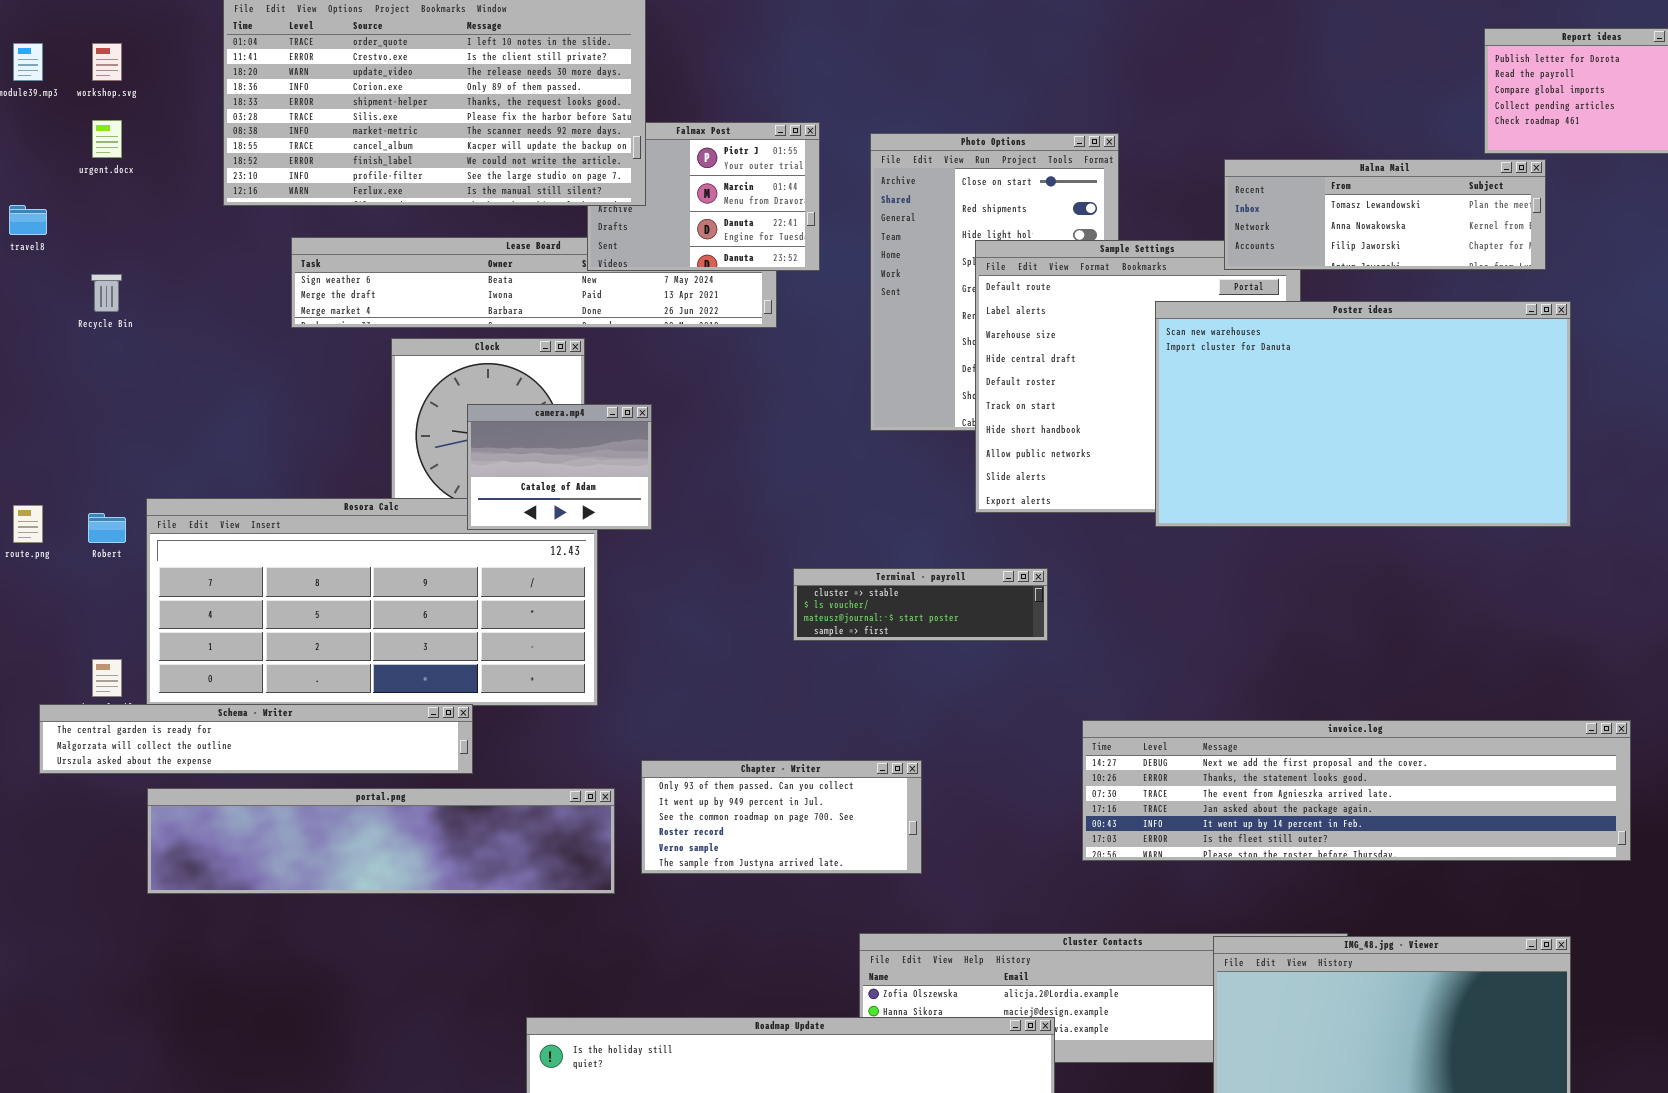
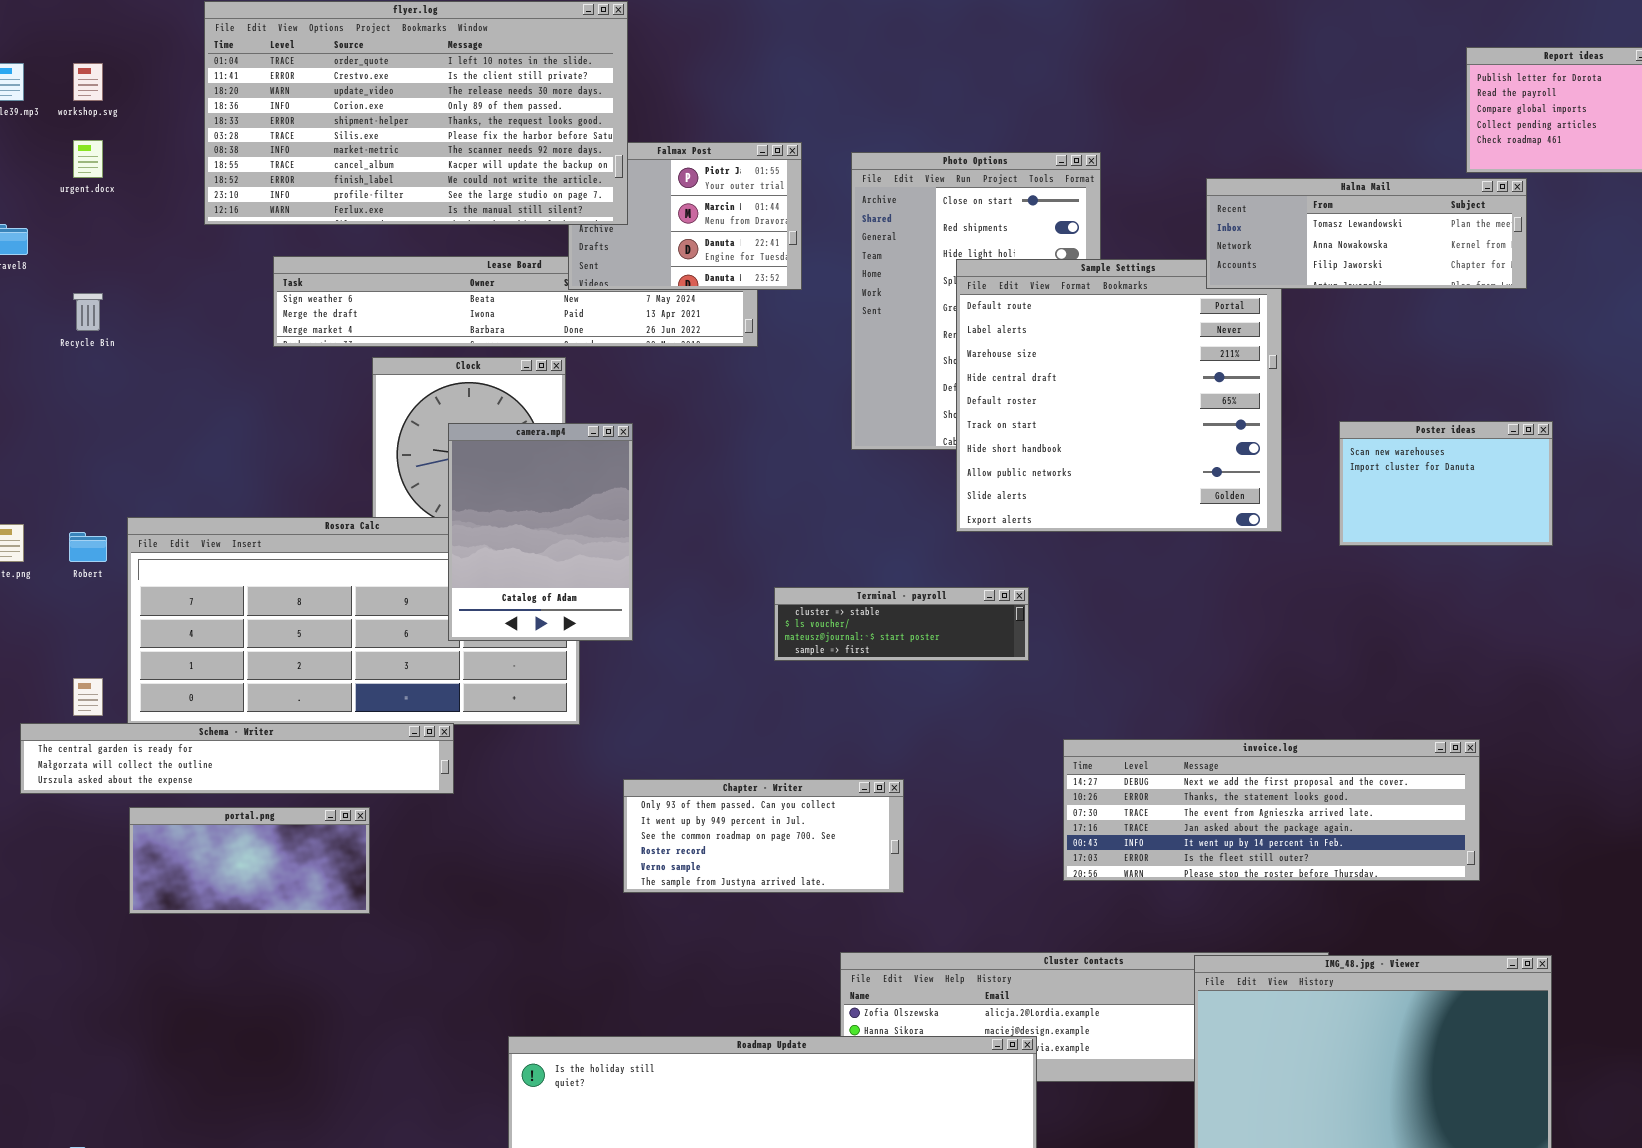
Poster ideas: [1155,301,1571,527] -> [1339,421,1553,546], resized
camera.mp4: [467,404,652,530] -> [448,423,633,641], resized
invoice.log: [1082,720,1631,861] -> [1063,739,1480,881], resized
portal.png: [147,788,615,894] -> [129,807,370,914], resized

